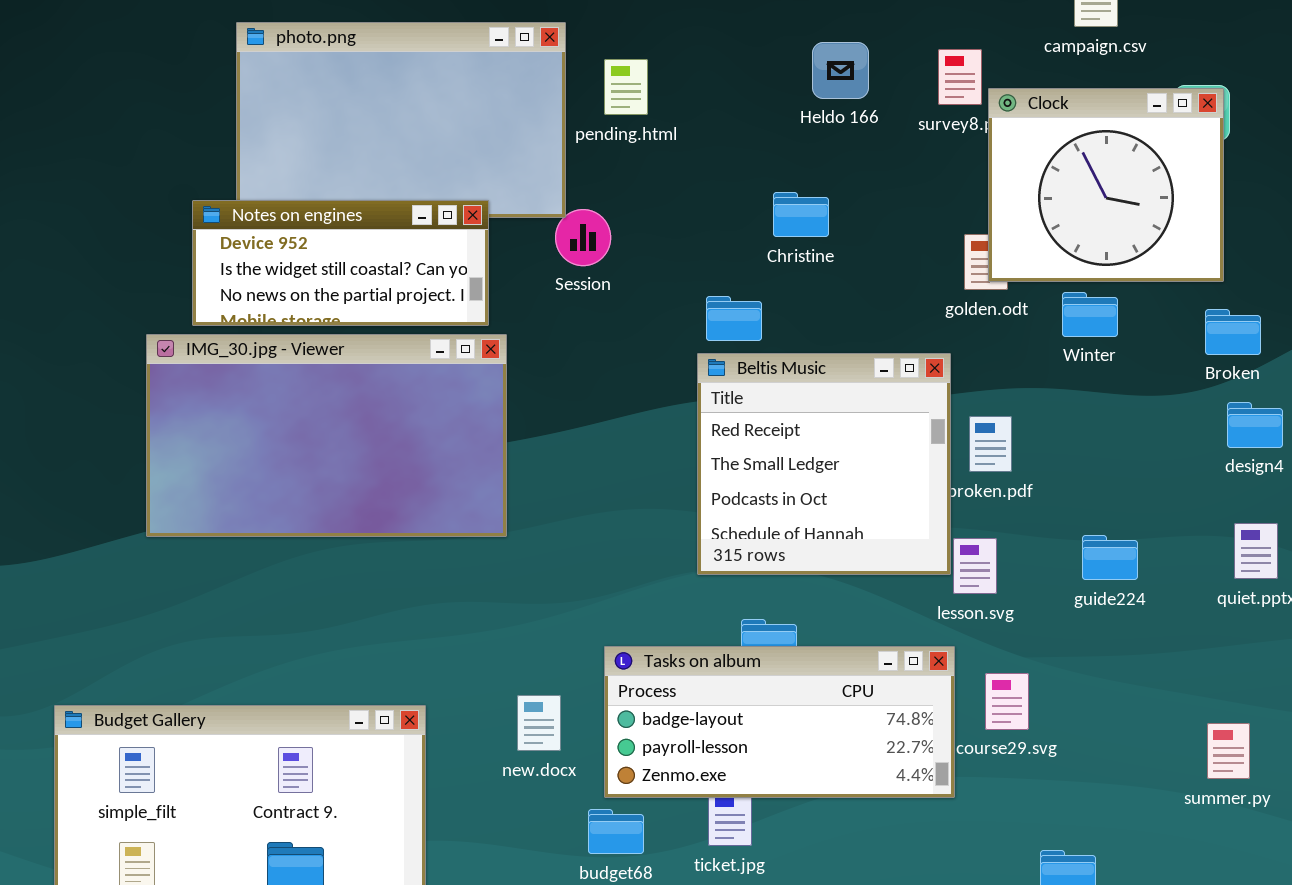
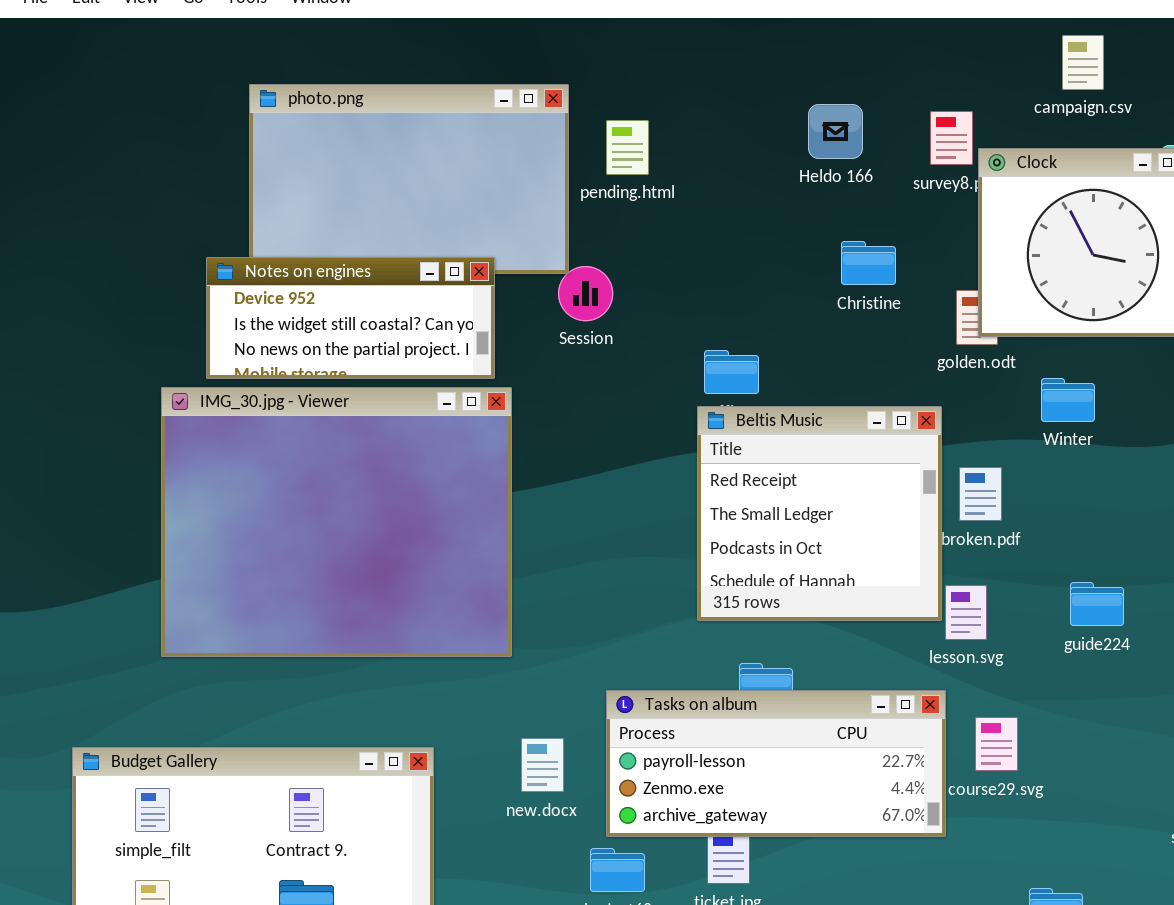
Christine: [773,192,829,237] -> [841,241,896,285], moved
Winter: [1062,292,1118,337] -> [1041,378,1095,422], moved
IMG_30.jpg - Viewer: [146,334,507,537] -> [161,387,512,657], resized
Tasks on album: [604,646,955,798] -> [606,690,946,837], scrolled down 1 row

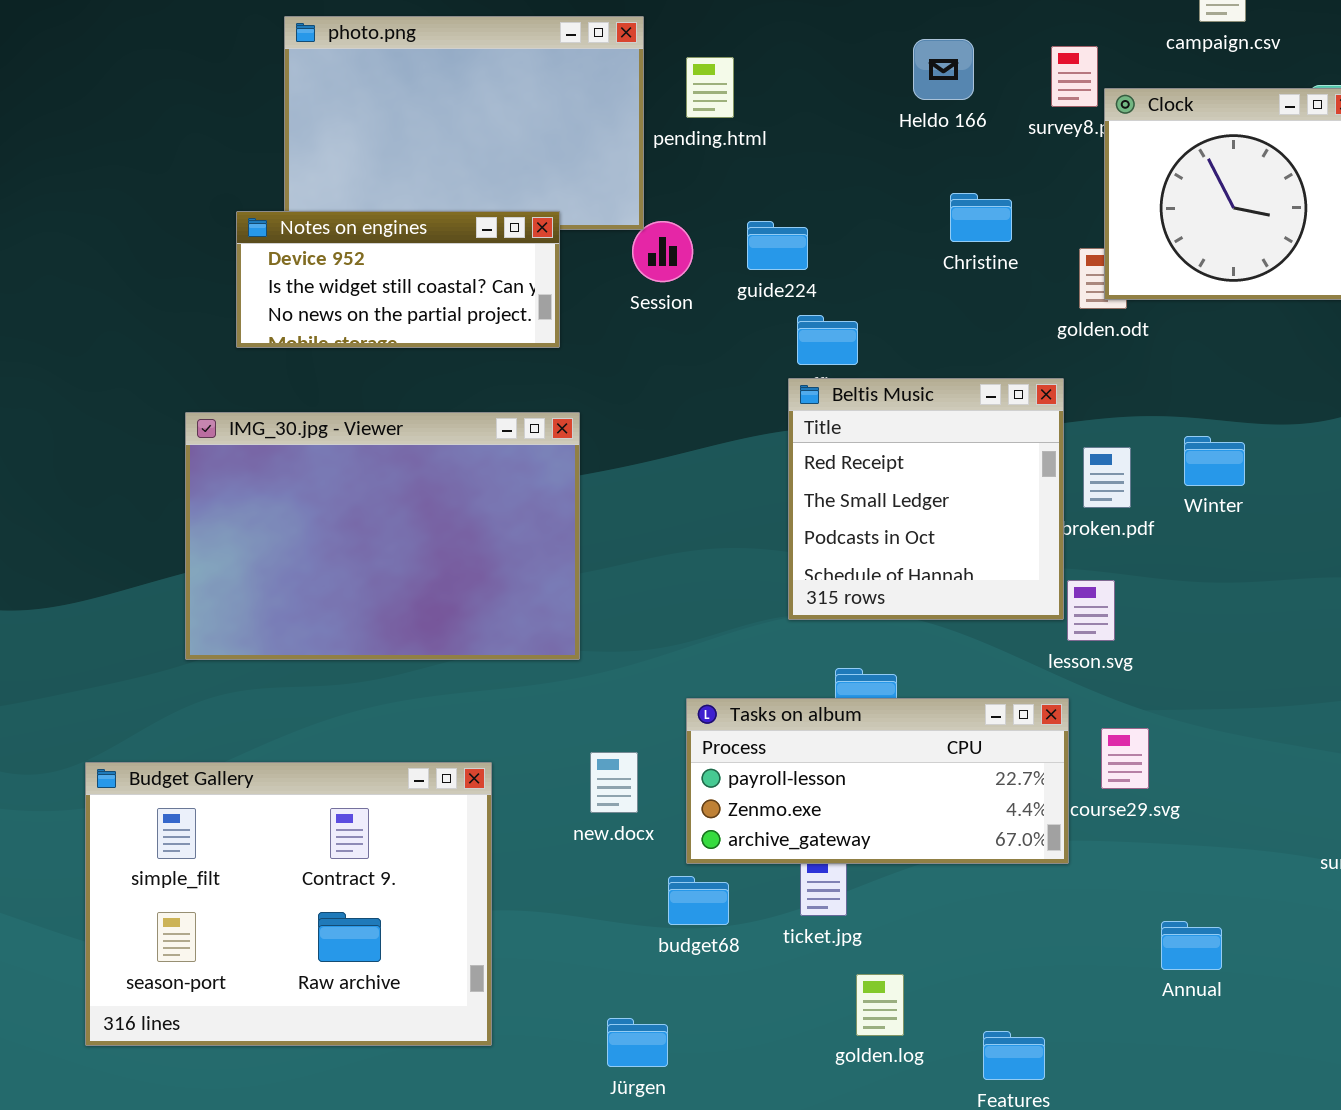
Winter: [1041,378,1095,422] -> [1184,436,1245,486], moved
IMG_30.jpg - Viewer: [161,387,512,657] -> [185,412,580,660], resized
guide224: [1070,582,1124,626] -> [747,221,808,270], moved

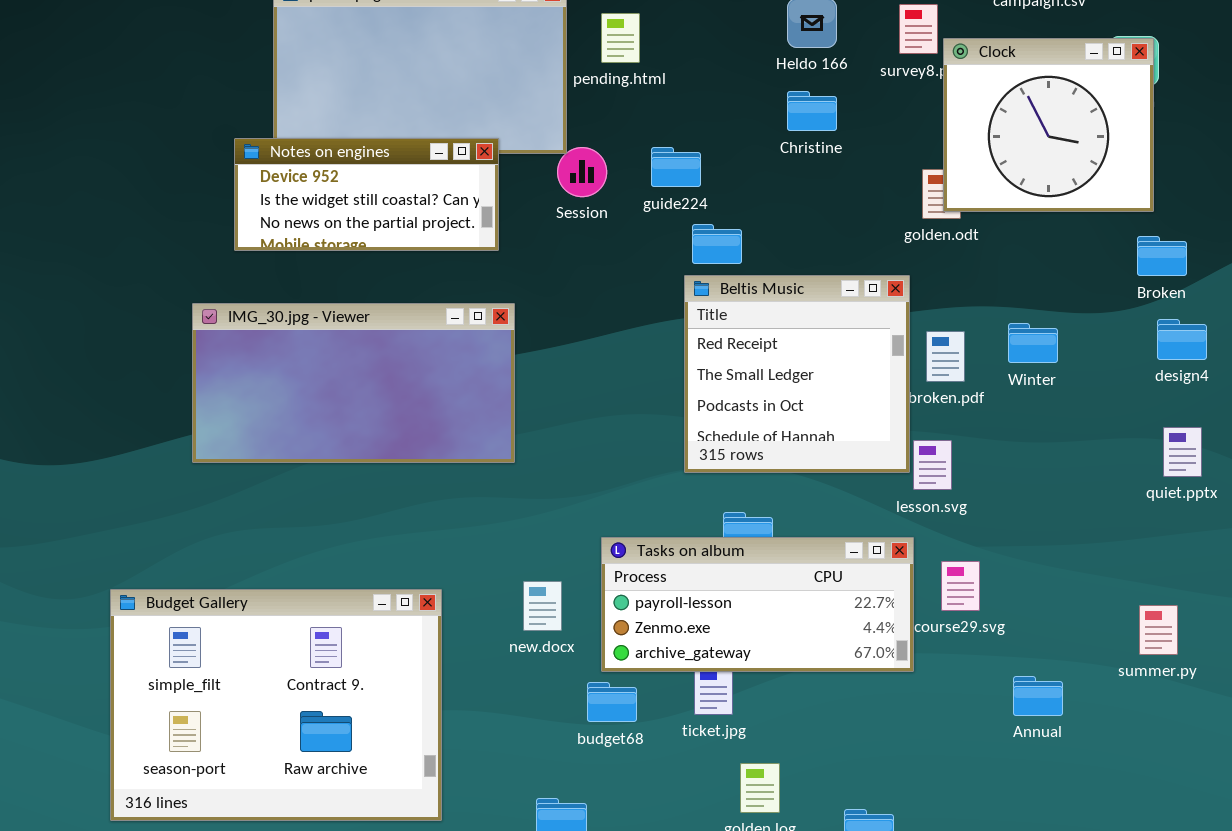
Christine: [950,193,1012,242] -> [787,91,837,131], moved
IMG_30.jpg - Viewer: [185,412,580,660] -> [192,303,515,463], resized
Annual: [1161,921,1222,970] -> [1013,676,1063,716], moved

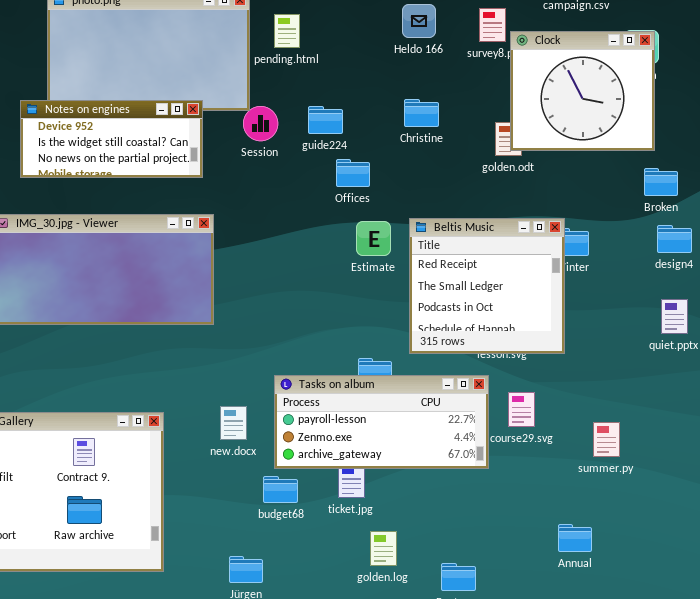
Christine: [787,91,837,131] -> [404,99,439,127], moved
Beltis Music: [684,275,910,473] -> [409,218,565,354], moved
summer.py: [1139,605,1178,655] -> [593,422,620,457], moved
Annual: [1013,676,1063,716] -> [558,524,592,552], moved

